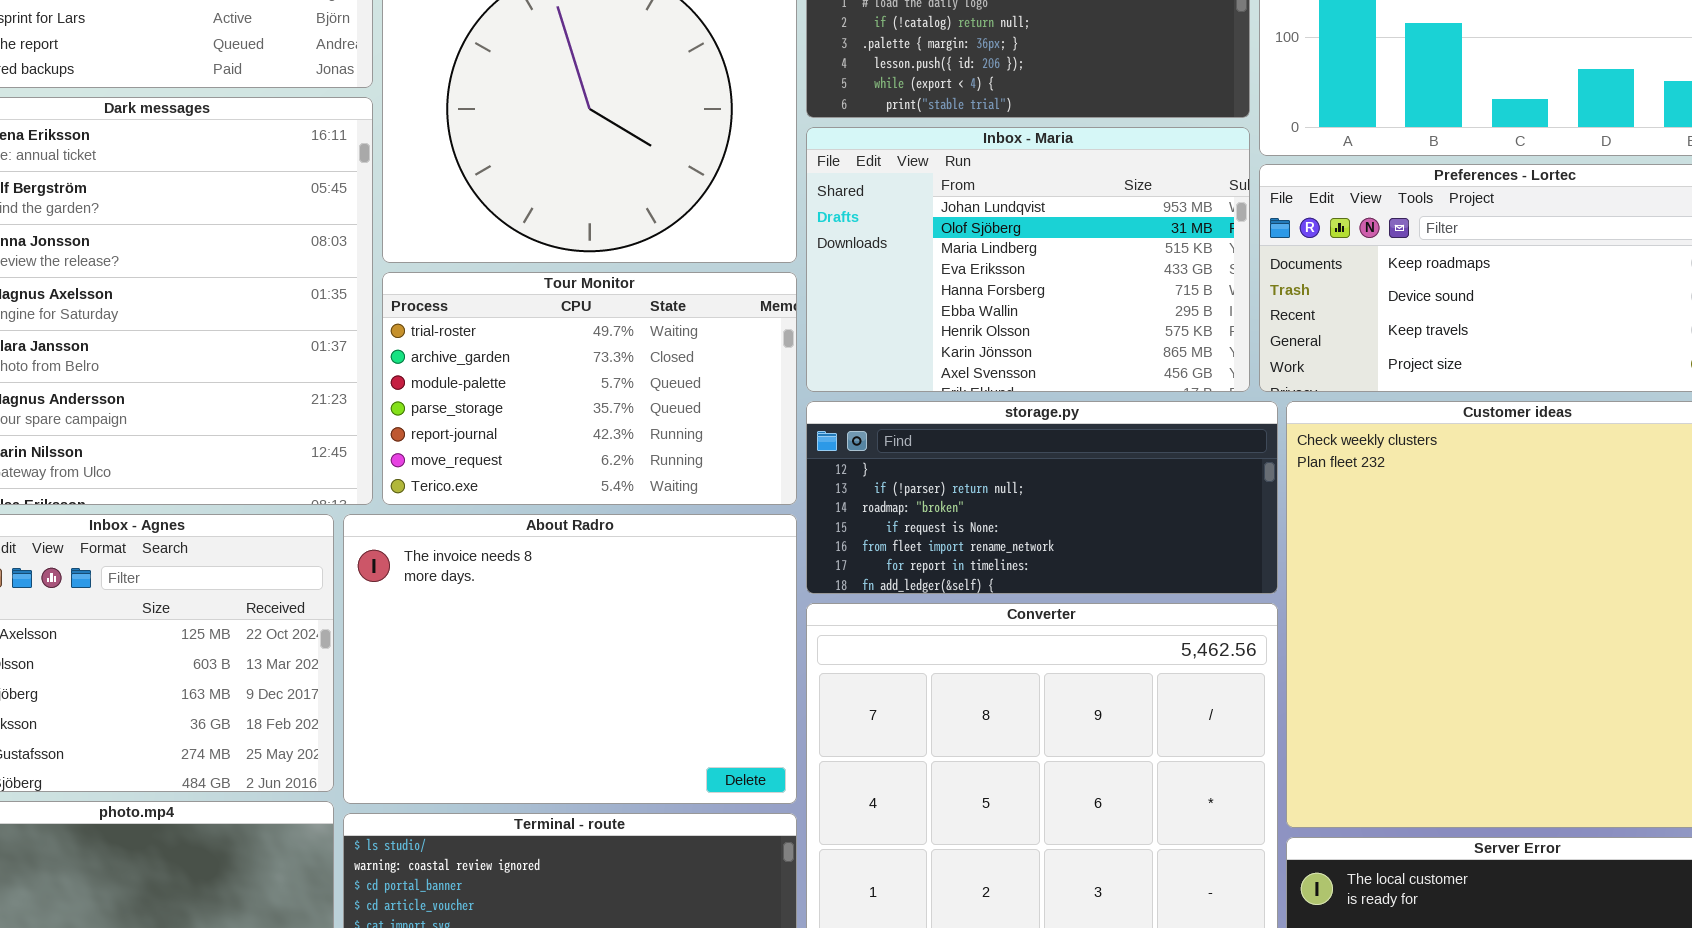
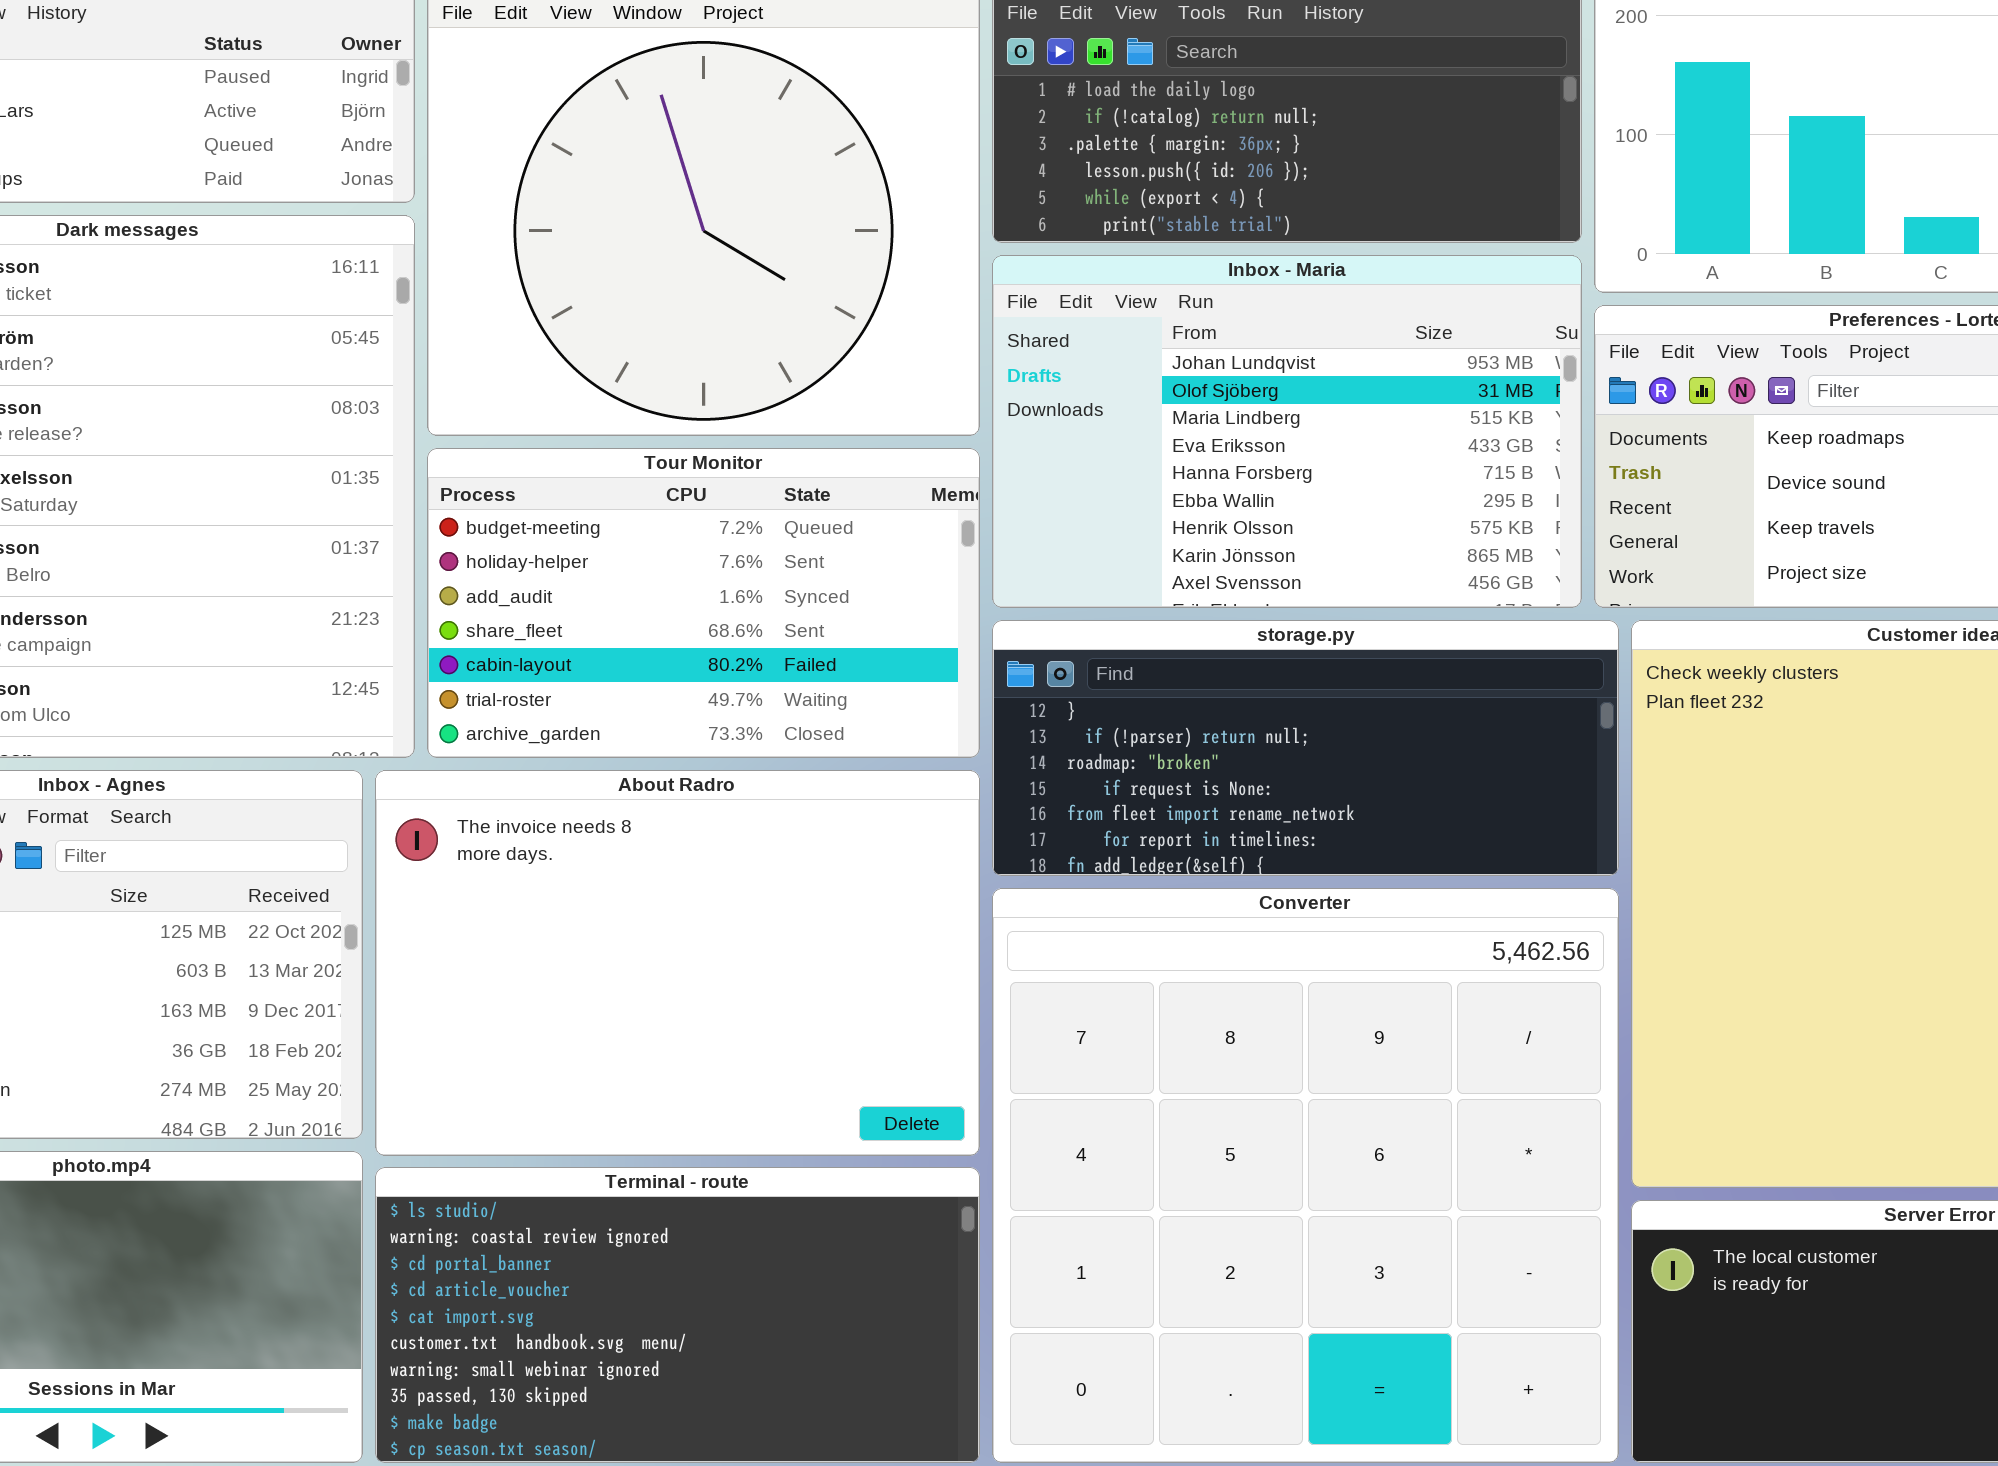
Tour Monitor: [382,272,797,505] -> [427,448,980,758], scrolled up 5 rows

